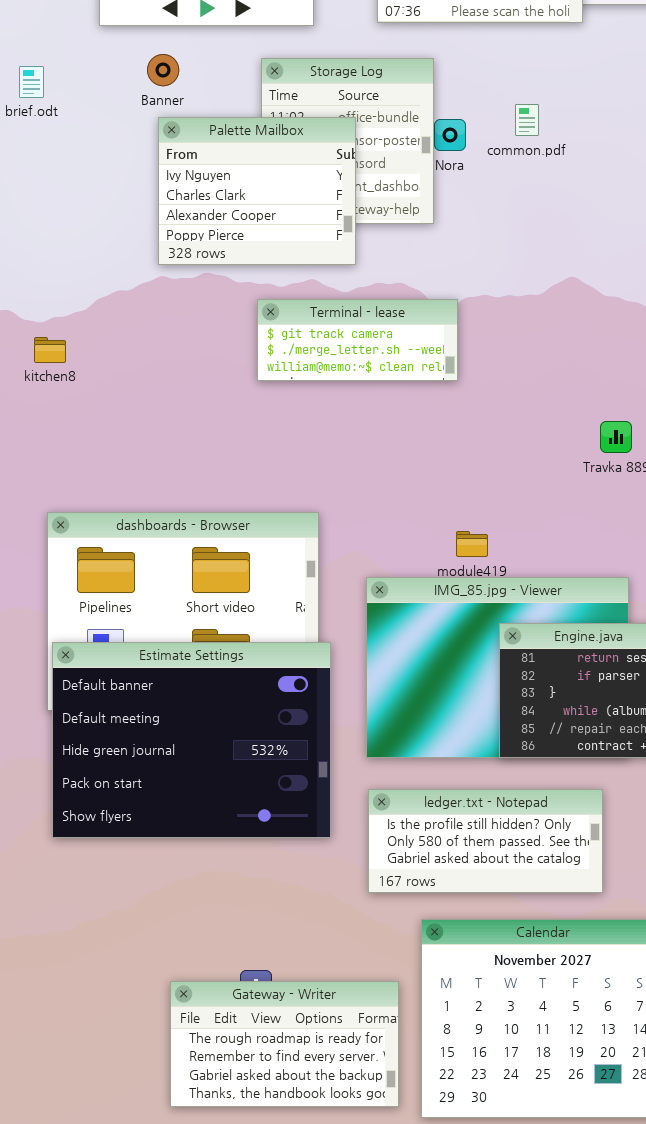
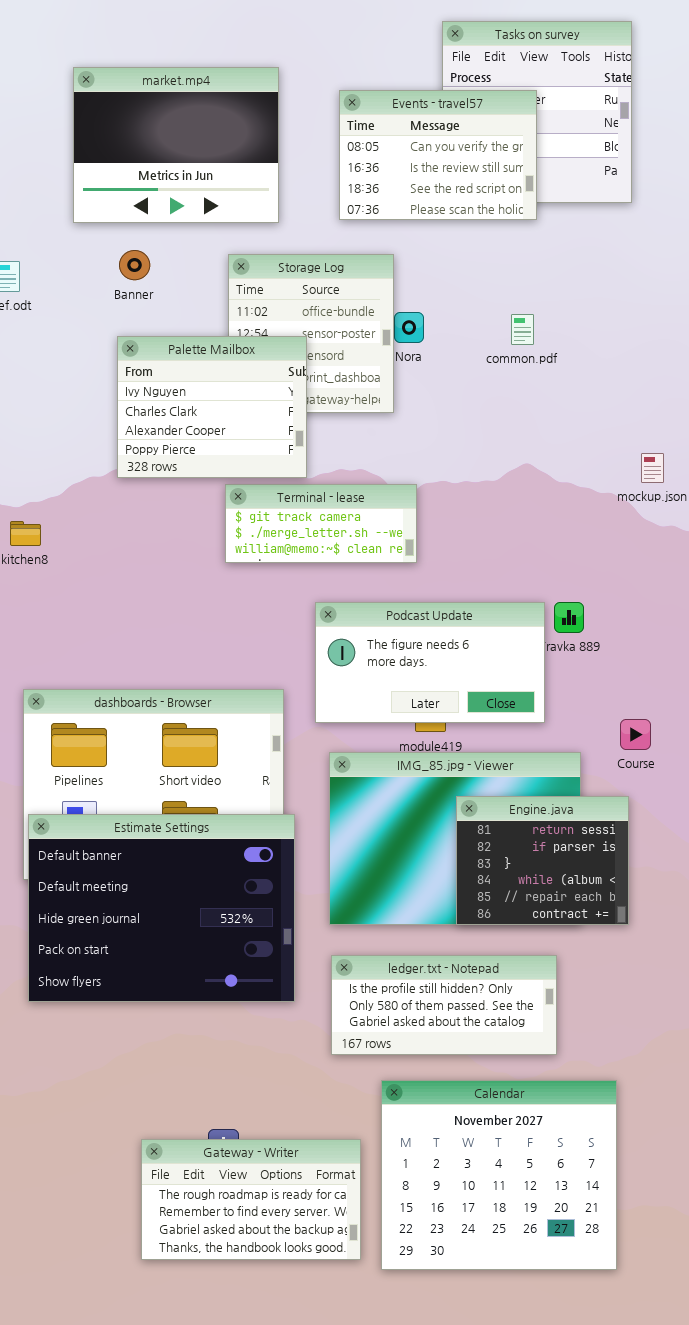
common.pdf: [515,104,539,136] -> [511,314,534,345], moved
Palette Mailbox: [158,117,356,265] -> [117,336,307,478], moved
Podcast Update: none -> [315,602,545,723], opened

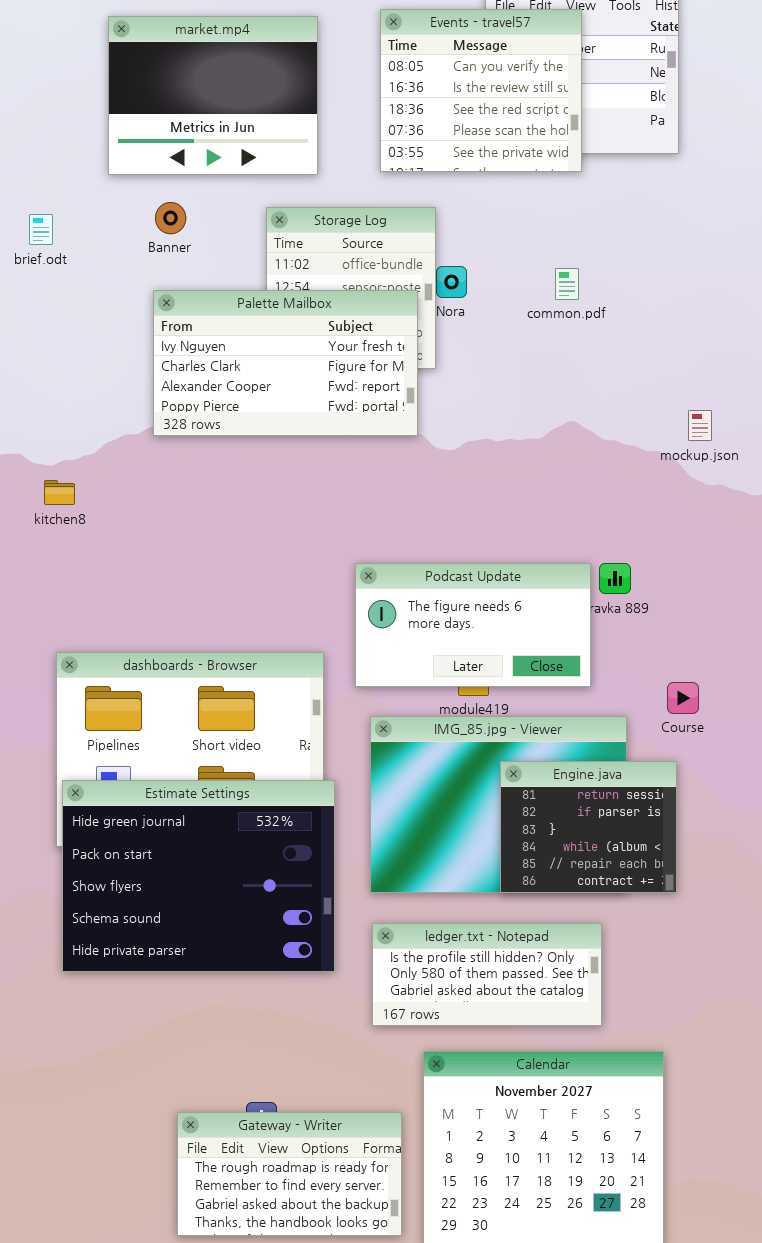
Events - travel57: [339,90,537,220] -> [380,9,582,172], resized
Palette Mailbox: [117,336,307,478] -> [153,290,418,436], resized
Terminal - lease: [225,484,417,563] -> none, closed
Estimate Settings: [28,814,295,1002] -> [62,780,335,972], scrolled down 2 rows

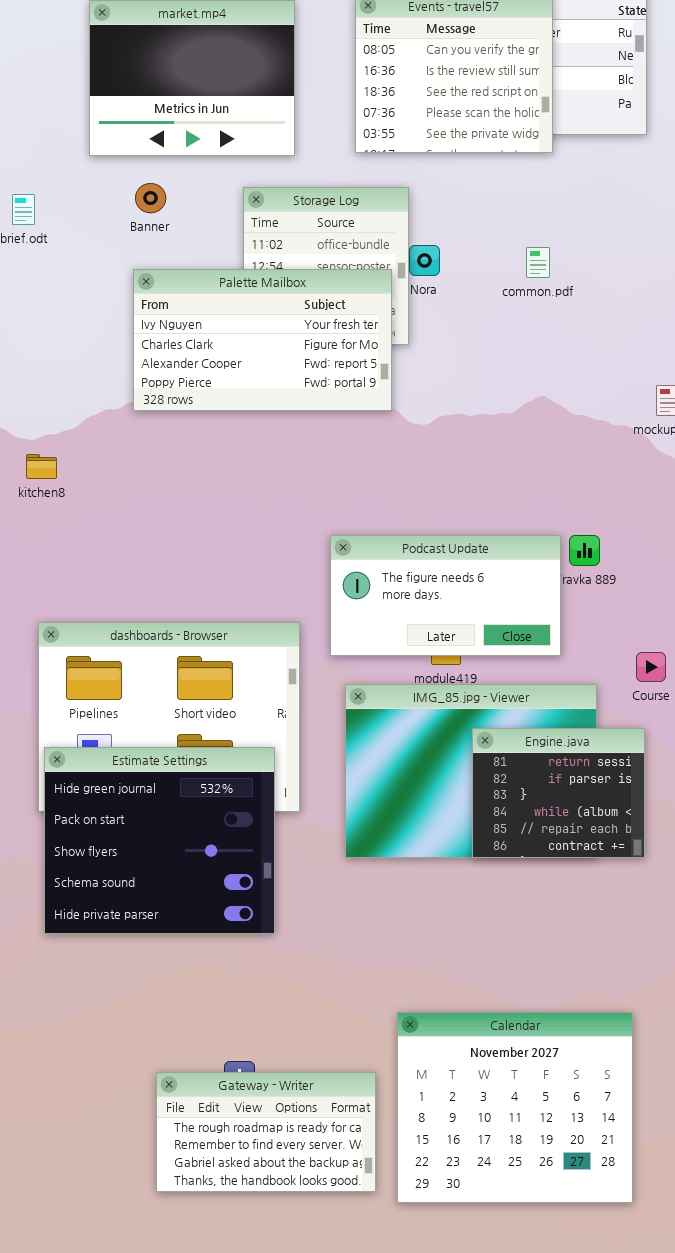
Estimate Settings: [62,780,335,972] -> [44,747,275,934], resized
ledger.txt - Notepad: [372,923,602,1026] -> none, closed

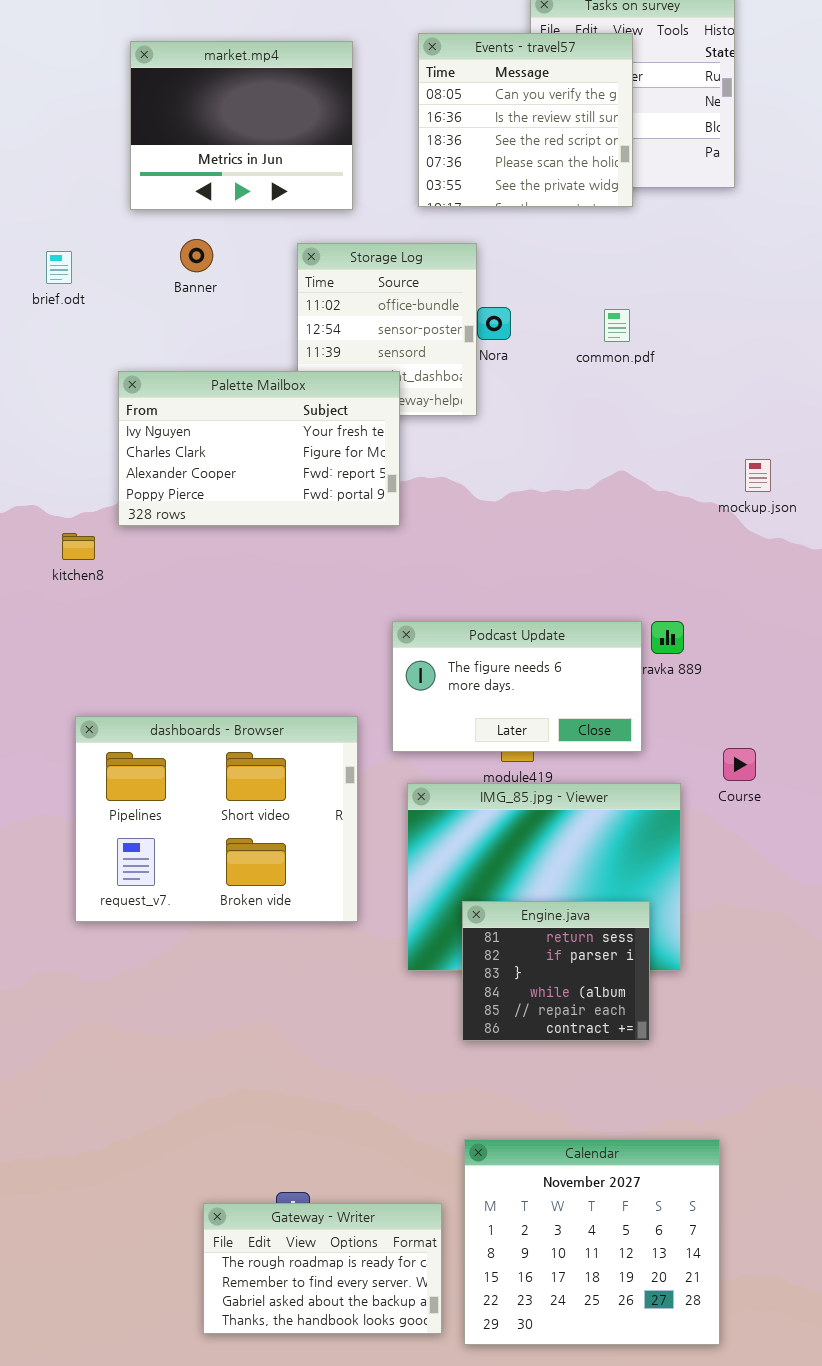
Palette Mailbox: [133,269,392,411] -> [118,371,400,526], moved
Engine.java: [472,728,645,858] -> [462,901,650,1041], moved
Estimate Settings: [44,747,275,934] -> none, closed

